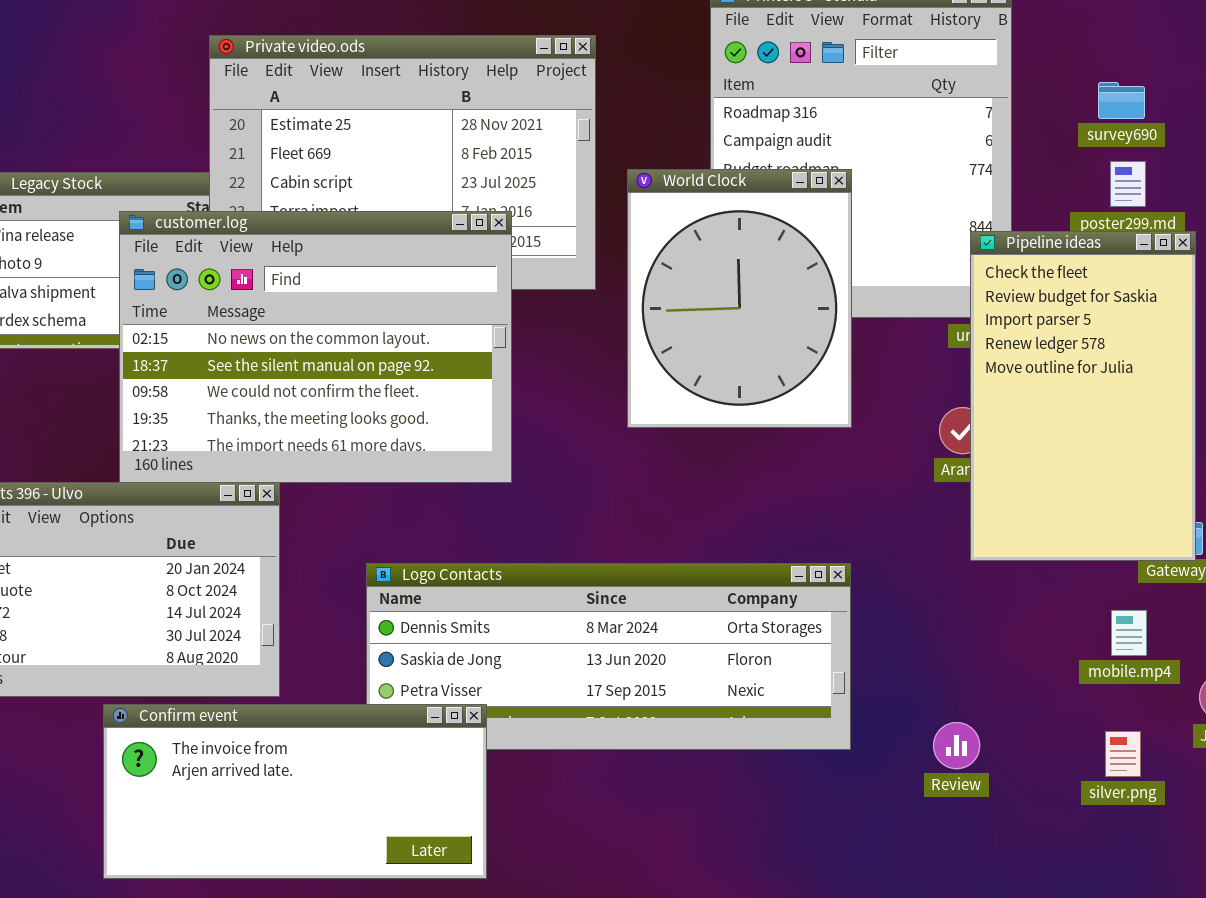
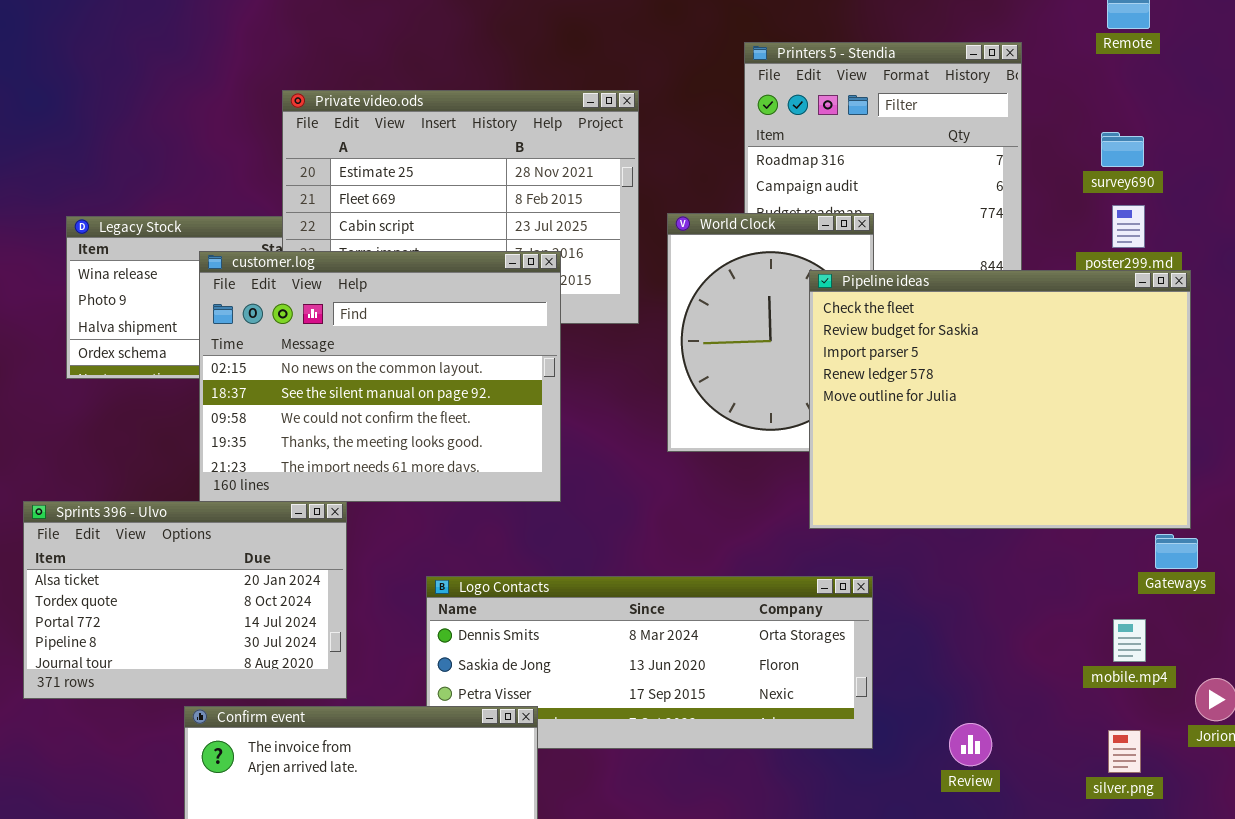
Pipeline ideas: [970,231,1196,561] -> [809,270,1191,529], resized

